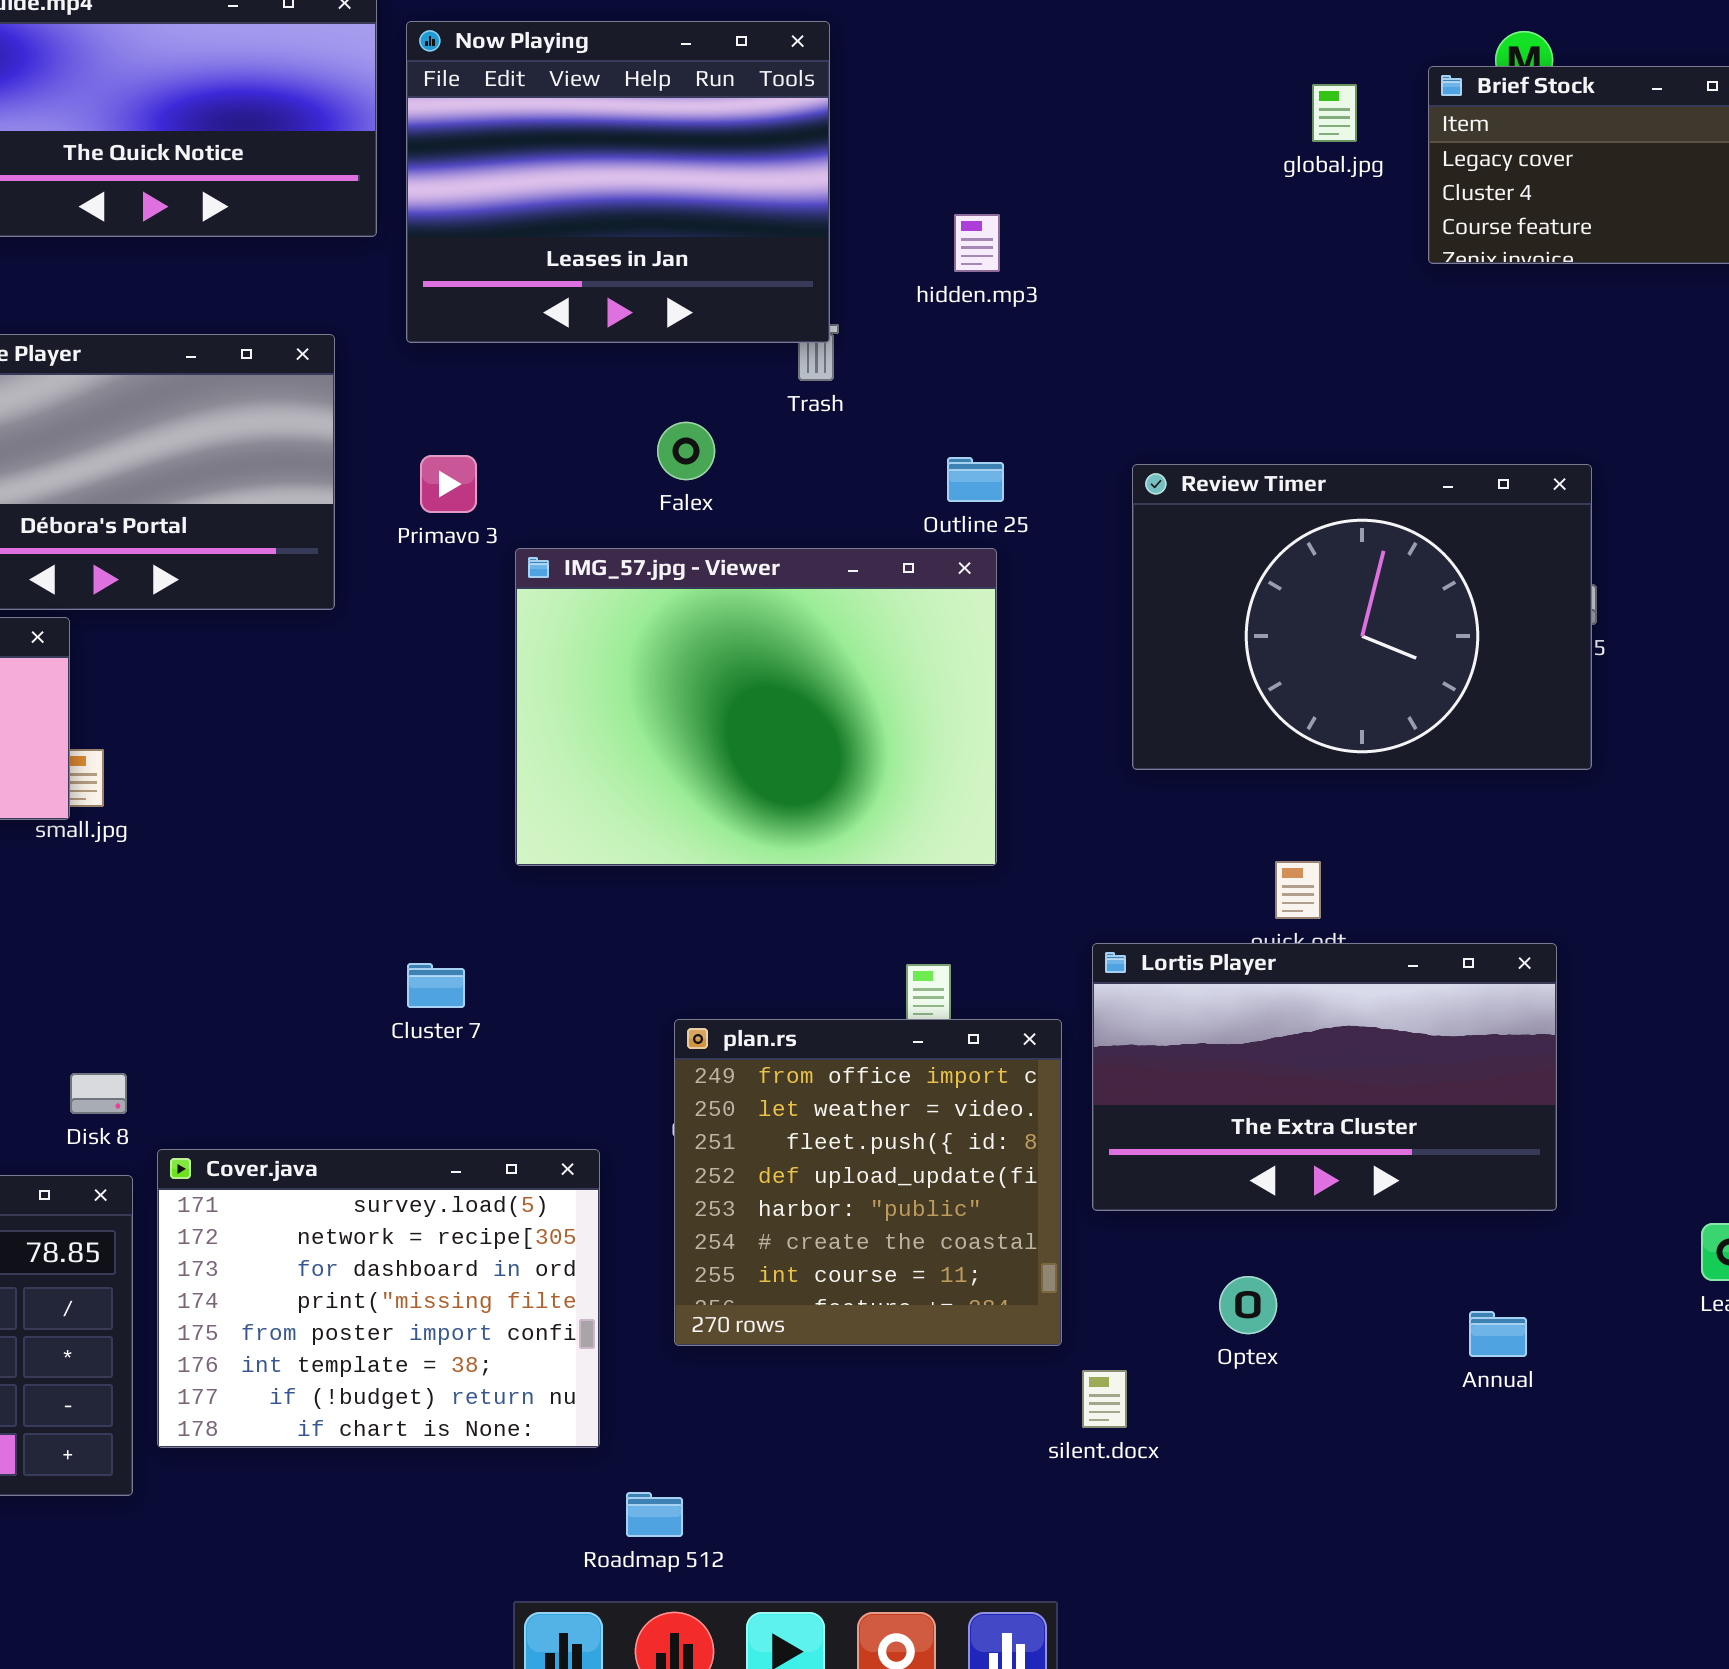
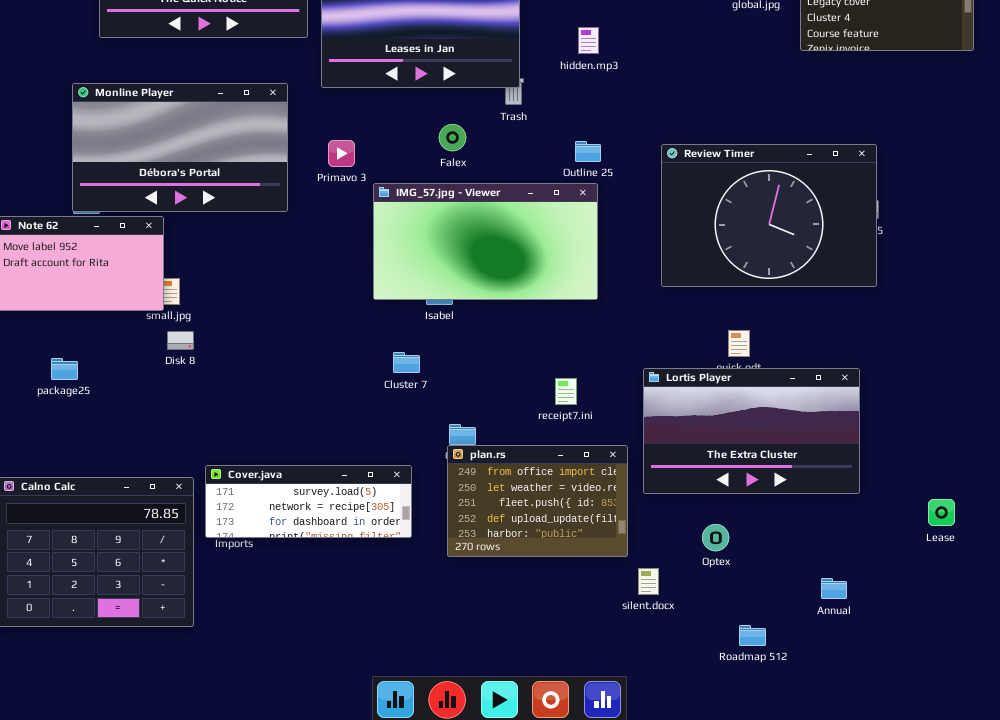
IMG_57.jpg - Viewer: [515,548,997,866] -> [373,183,598,300], resized
Cluster 7: [407,963,465,1008] -> [393,352,420,373], moved
plan.rs: [674,1019,1062,1346] -> [447,445,628,557], resized
Disk 8: [70,1073,127,1114] -> [167,331,194,350], moved
Cover.java: [157,1149,600,1448] -> [205,465,412,538], resized
Annual: [1469,1311,1527,1357] -> [821,578,847,599], moved
Roadmap 512: [626,1492,683,1537] -> [739,625,766,646], moved

